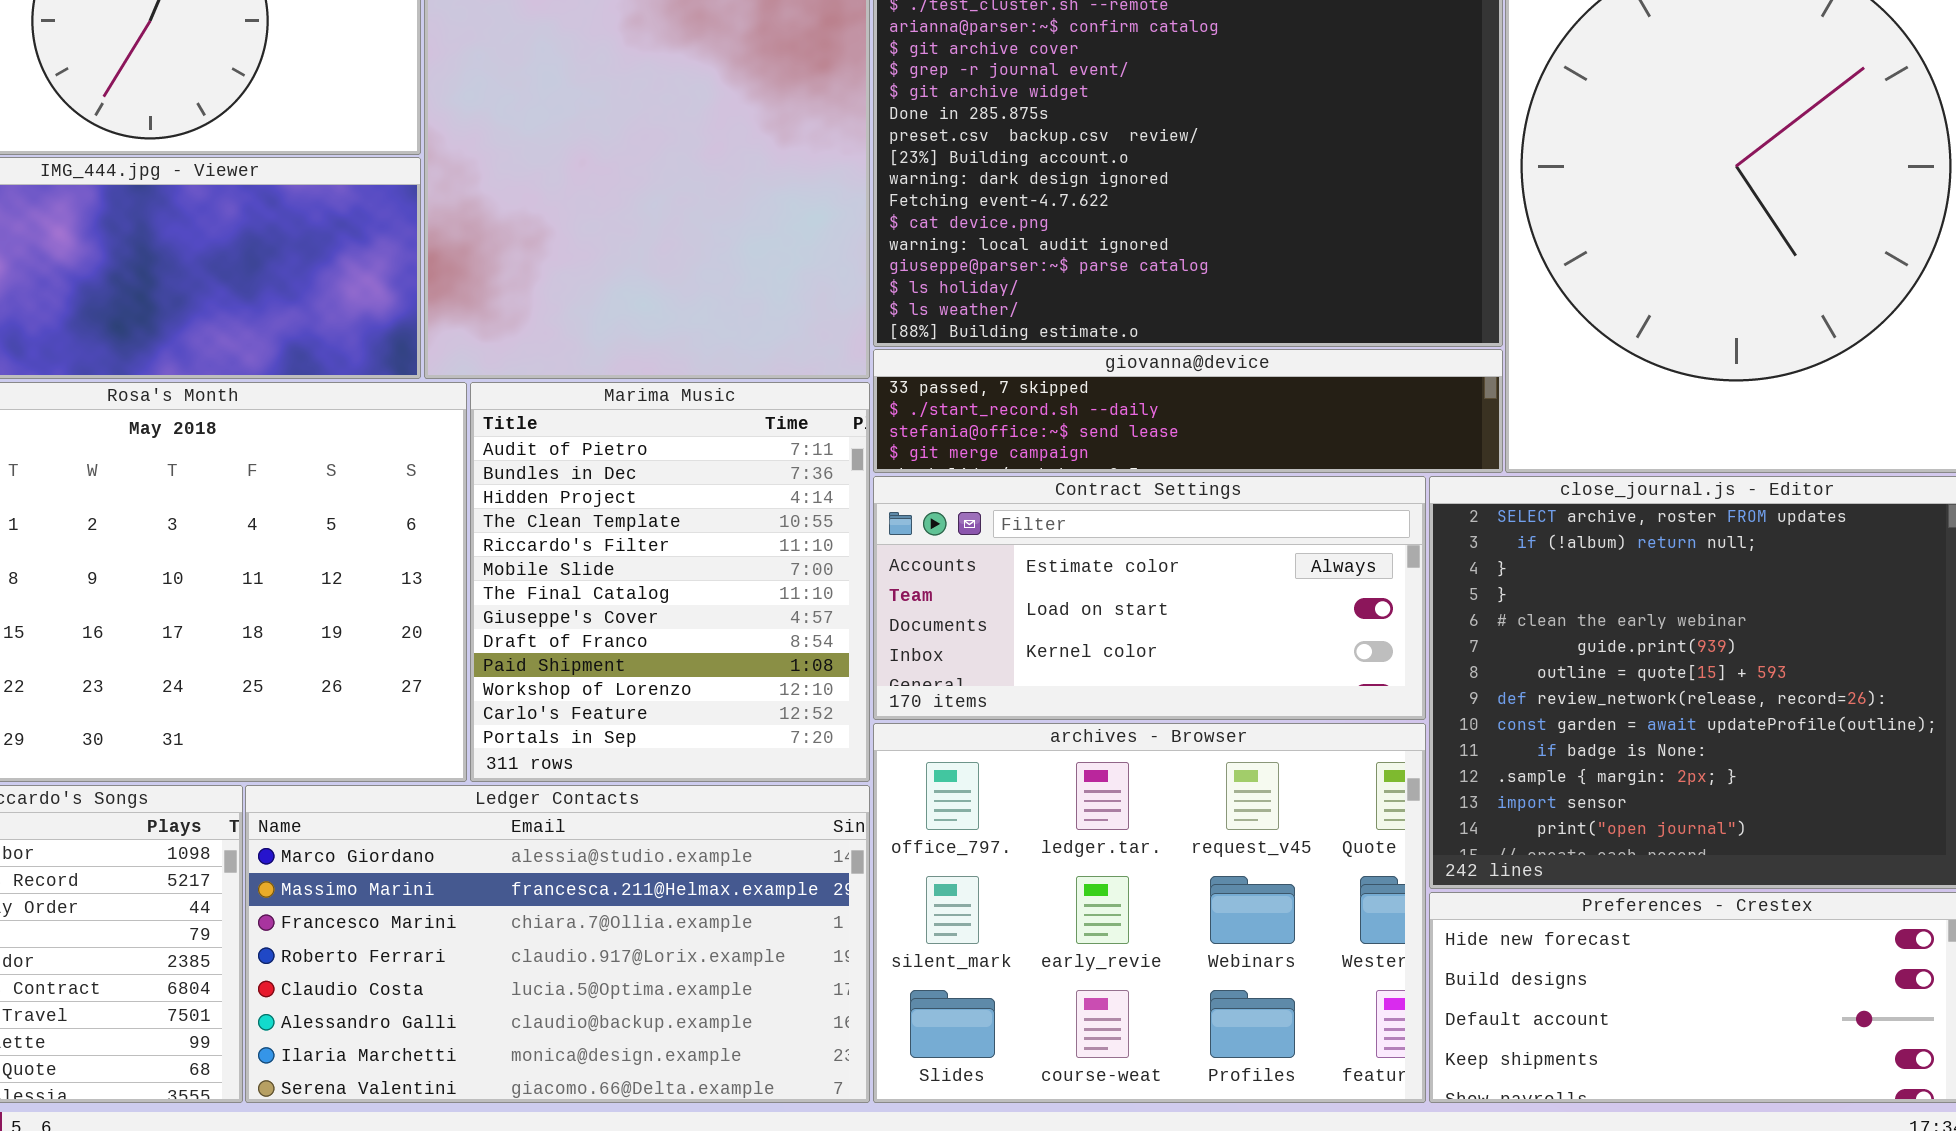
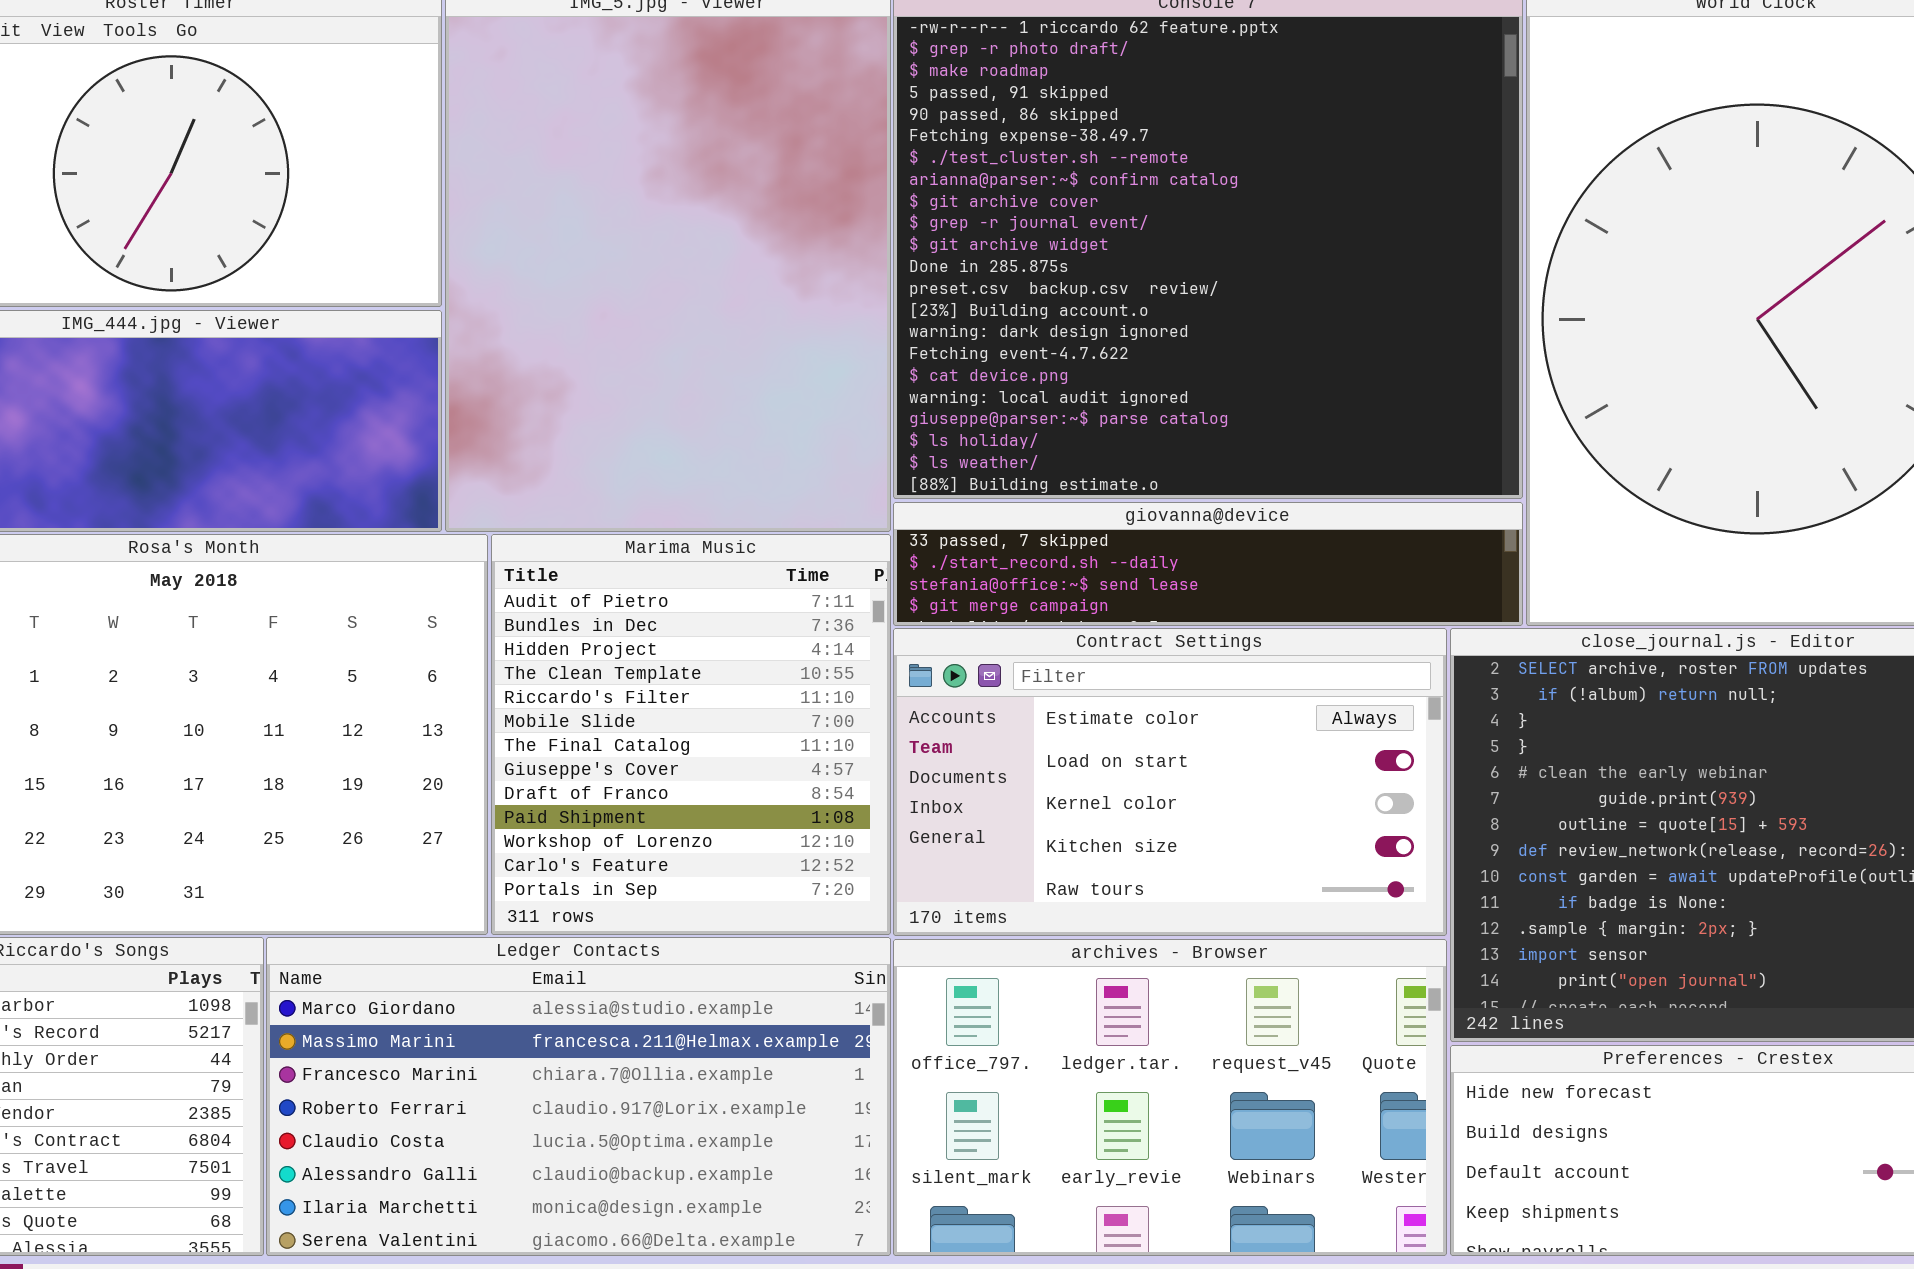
Contract Settings: [873,476,1426,720] -> [893,628,1447,936], resized
archives - Browser: [873,723,1426,1103] -> [893,939,1447,1256], resized

